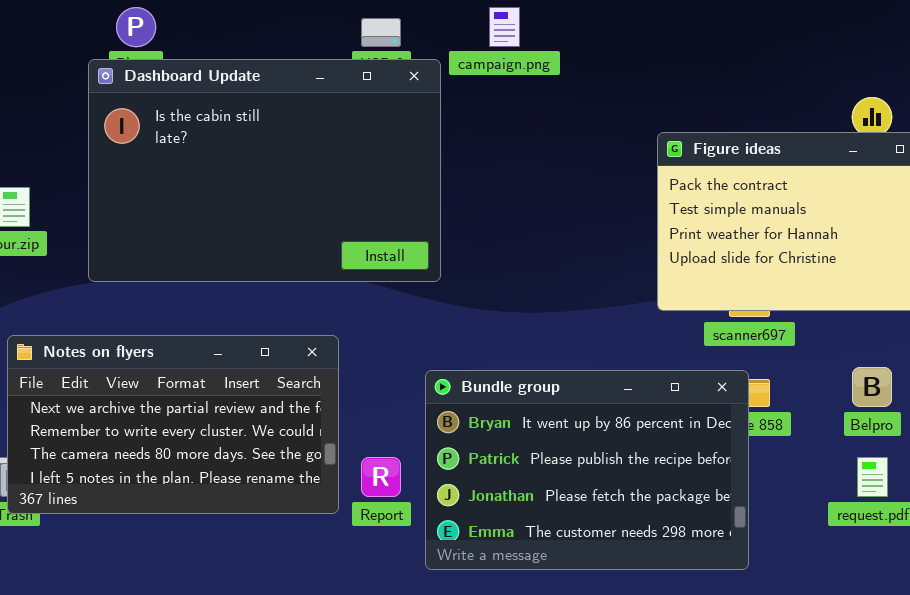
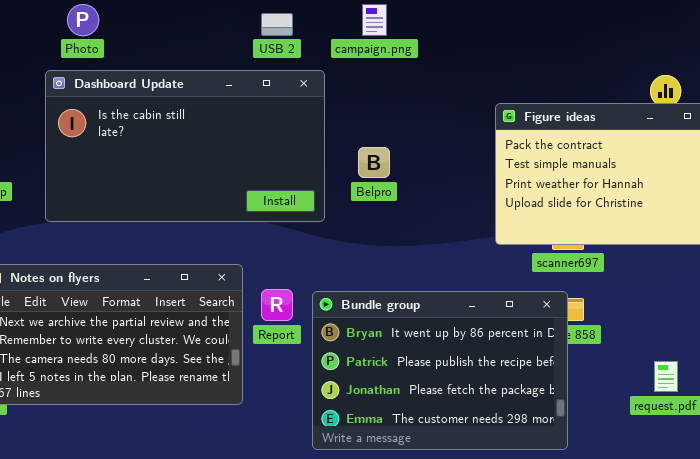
Dashboard Update: [88,59,441,282] -> [45,70,325,222], resized
Belpro: [852,367,892,407] -> [358,147,390,178], moved
Report: [361,457,401,497] -> [261,289,293,321], moved

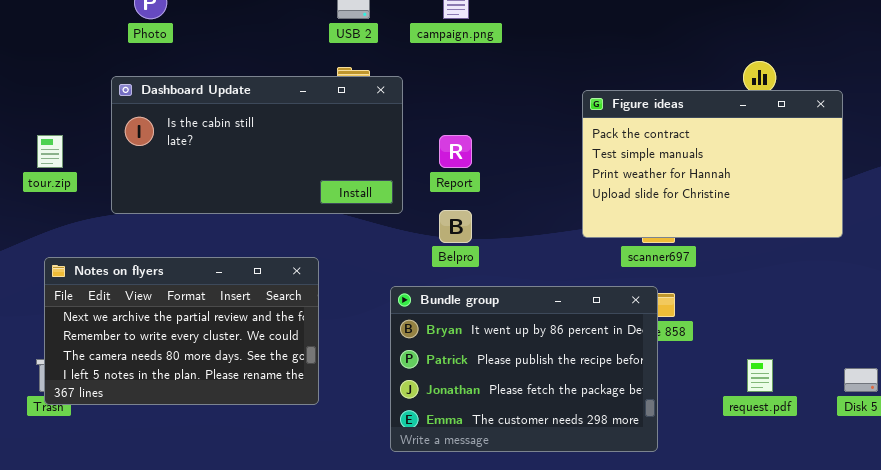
Dashboard Update: [45,70,325,222] -> [111,76,403,214], resized
Belpro: [358,147,390,178] -> [439,210,472,243], moved
Report: [261,289,293,321] -> [439,135,472,168], moved

